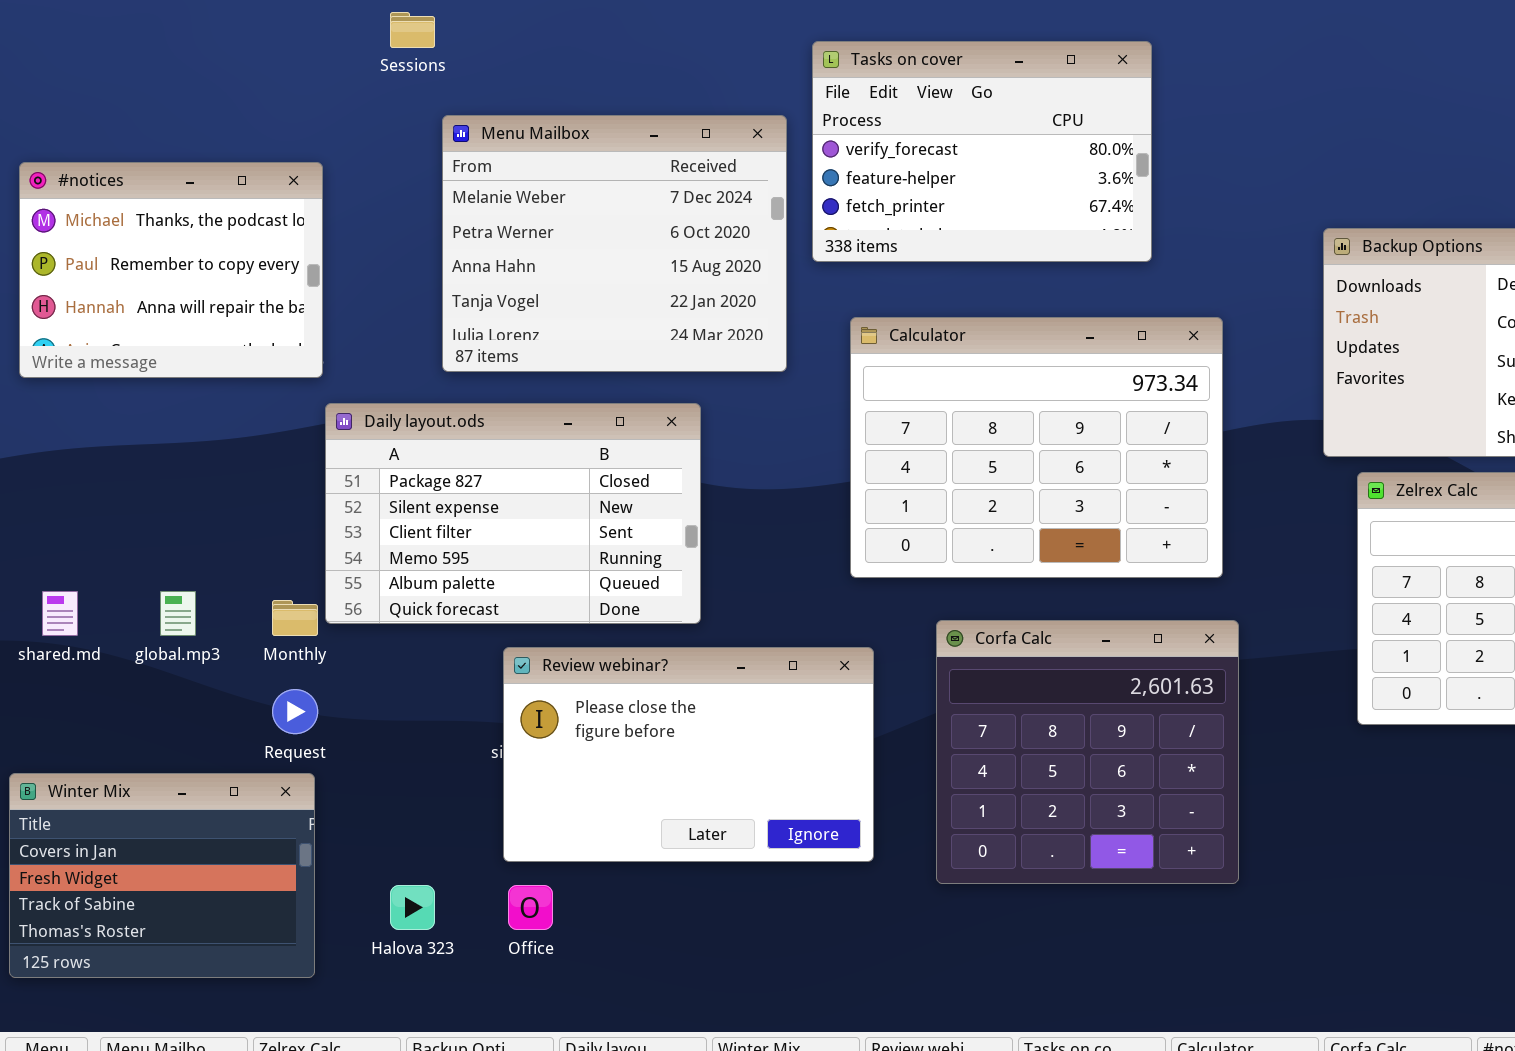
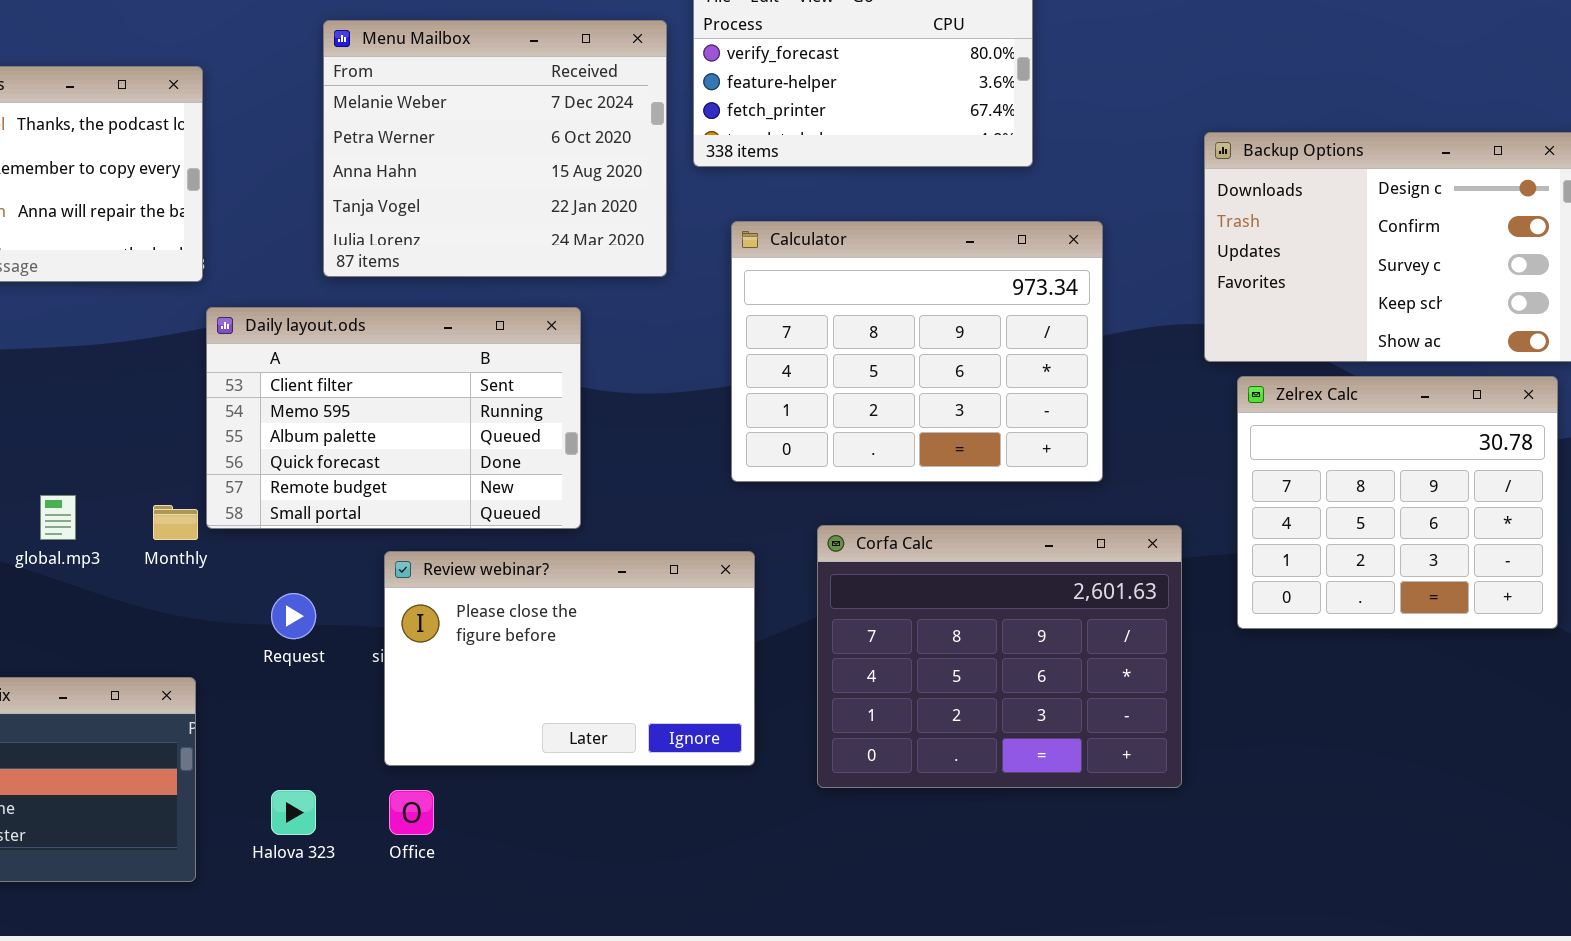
Daily layout.ods: [325,403,701,624] -> [206,307,581,529], scrolled down 2 rows
Corfa Calc: [936,620,1239,884] -> [817,525,1182,788], resized
Request: [272,689,318,734] -> [271,593,316,639], moved

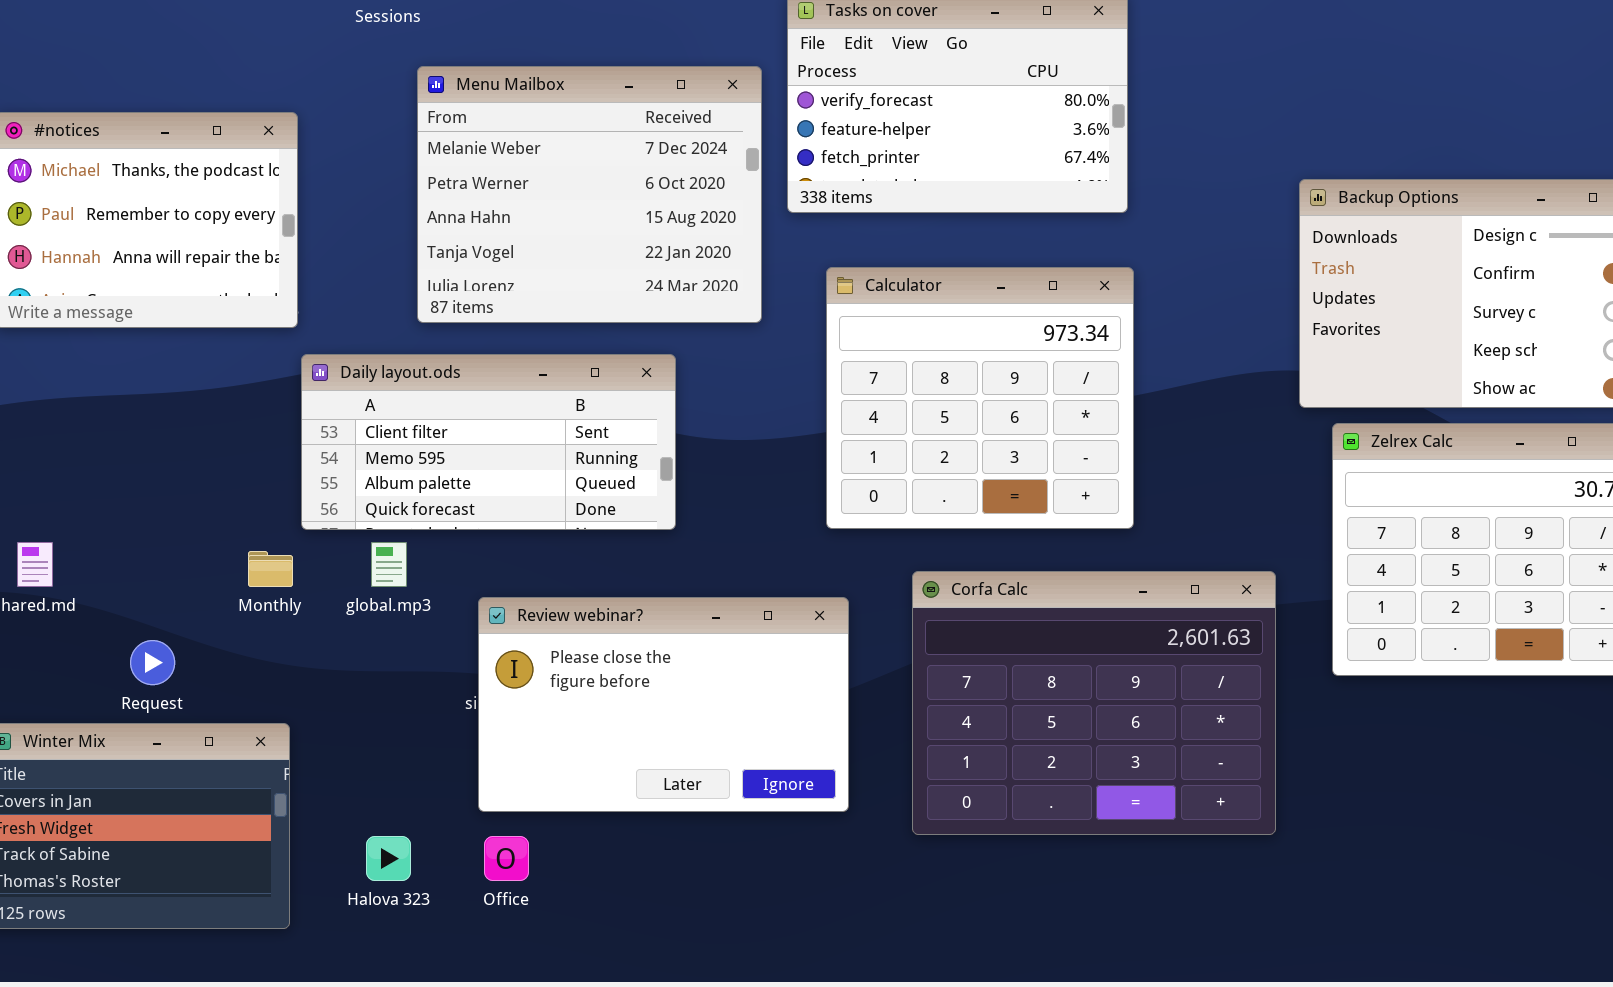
Calculator: [731,221,1103,482] -> [826,267,1134,529], resized
Daily layout.ods: [206,307,581,529] -> [301,354,676,530], resized
global.mp3: [40,495,76,540] -> [371,542,407,587], moved
Request: [271,593,316,639] -> [130,640,175,685], moved

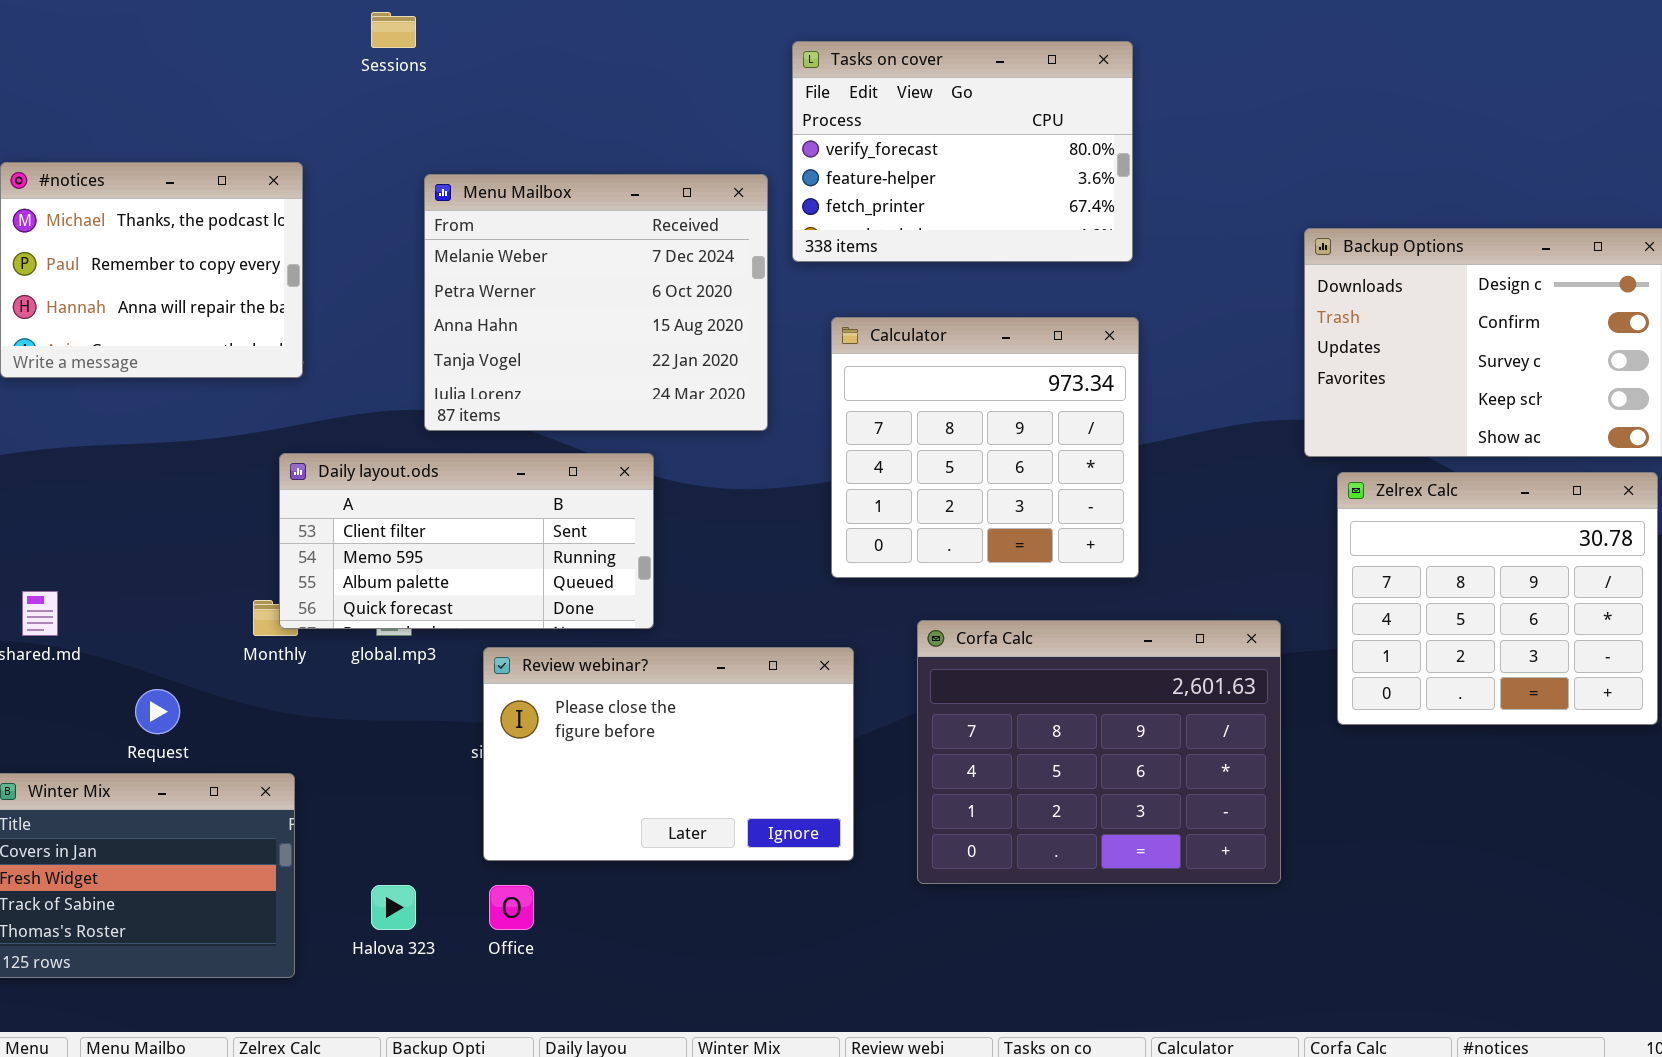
Menu Mailbox: [417,66,762,323] -> [424,174,768,431], moved
Daily layout.ods: [301,354,676,530] -> [279,453,654,629], moved

